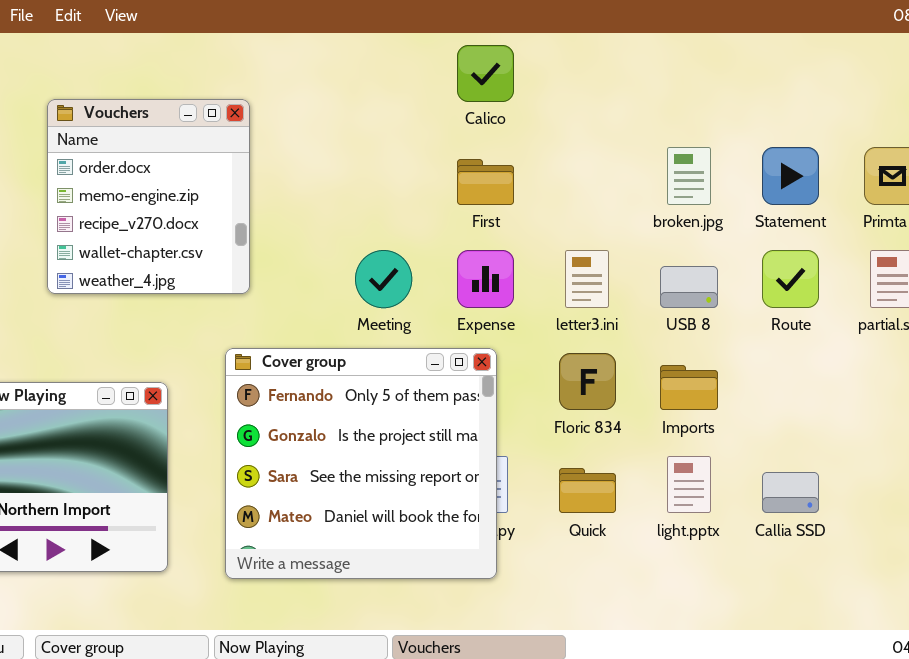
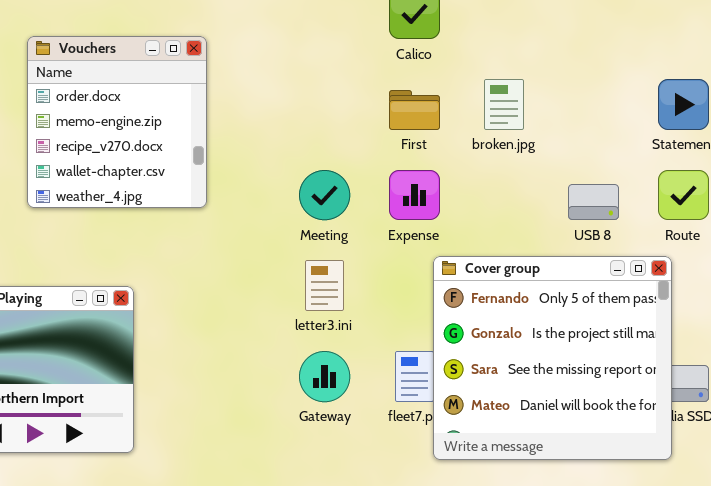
broken.jpg: [667,147,711,205] -> [484,79,524,130], moved
letter3.ini: [565,250,609,308] -> [305,260,344,311], moved
Cover group: [225,348,497,579] -> [433,256,672,460], moved

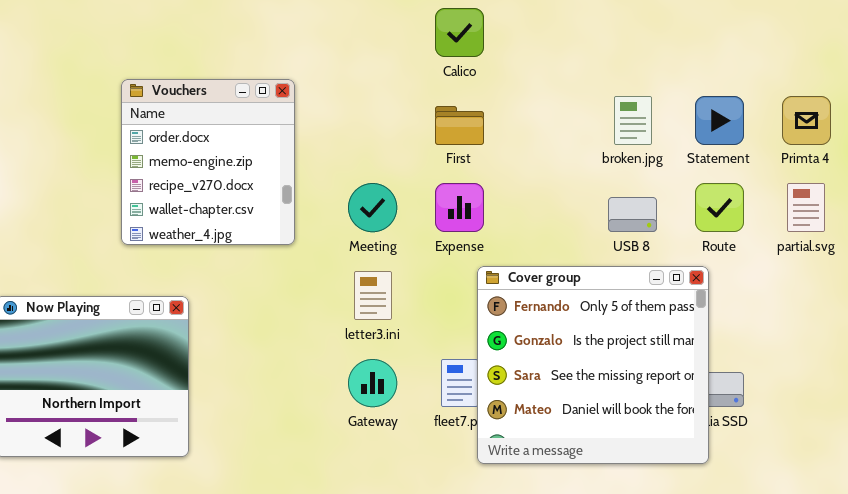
Vouchers: [27,36,207,208] -> [121,79,295,245], moved
broken.jpg: [484,79,524,130] -> [614,96,652,145], moved

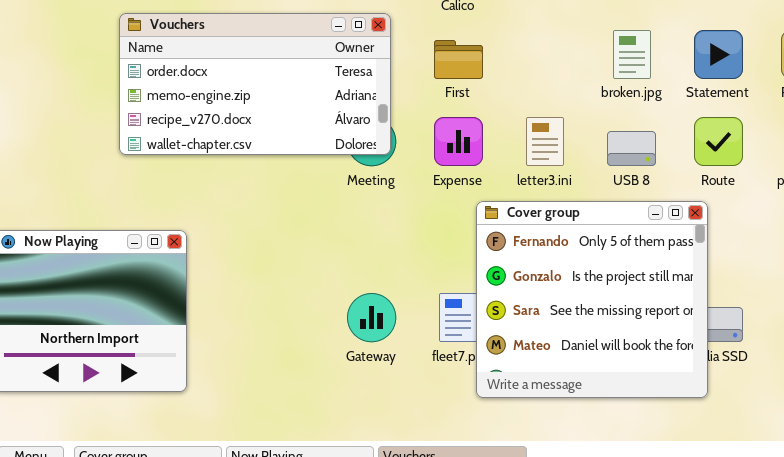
Vouchers: [121,79,295,245] -> [119,13,391,155], resized
letter3.ini: [354,271,392,320] -> [526,117,564,166], moved

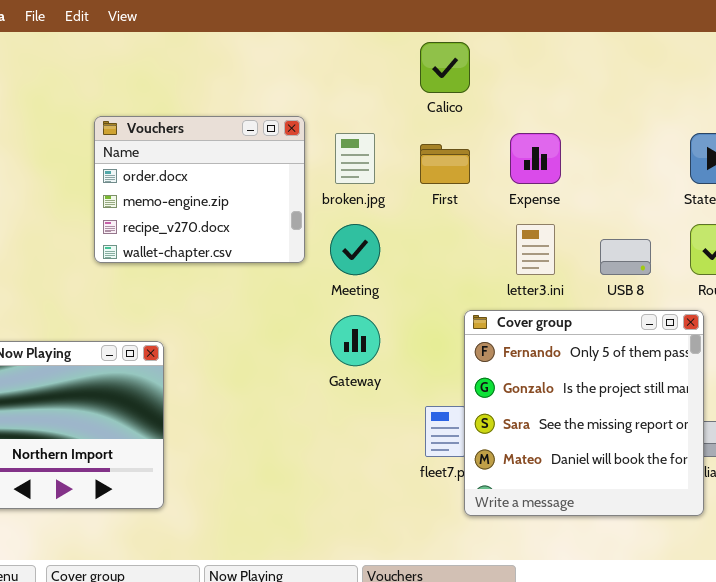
Vouchers: [119,13,391,155] -> [94,116,305,263], resized
broken.jpg: [613,30,651,79] -> [335,133,375,184], moved
Expense: [434,117,483,166] -> [510,133,561,184], moved
Gateway: [347,293,396,342] -> [330,315,380,366], moved

